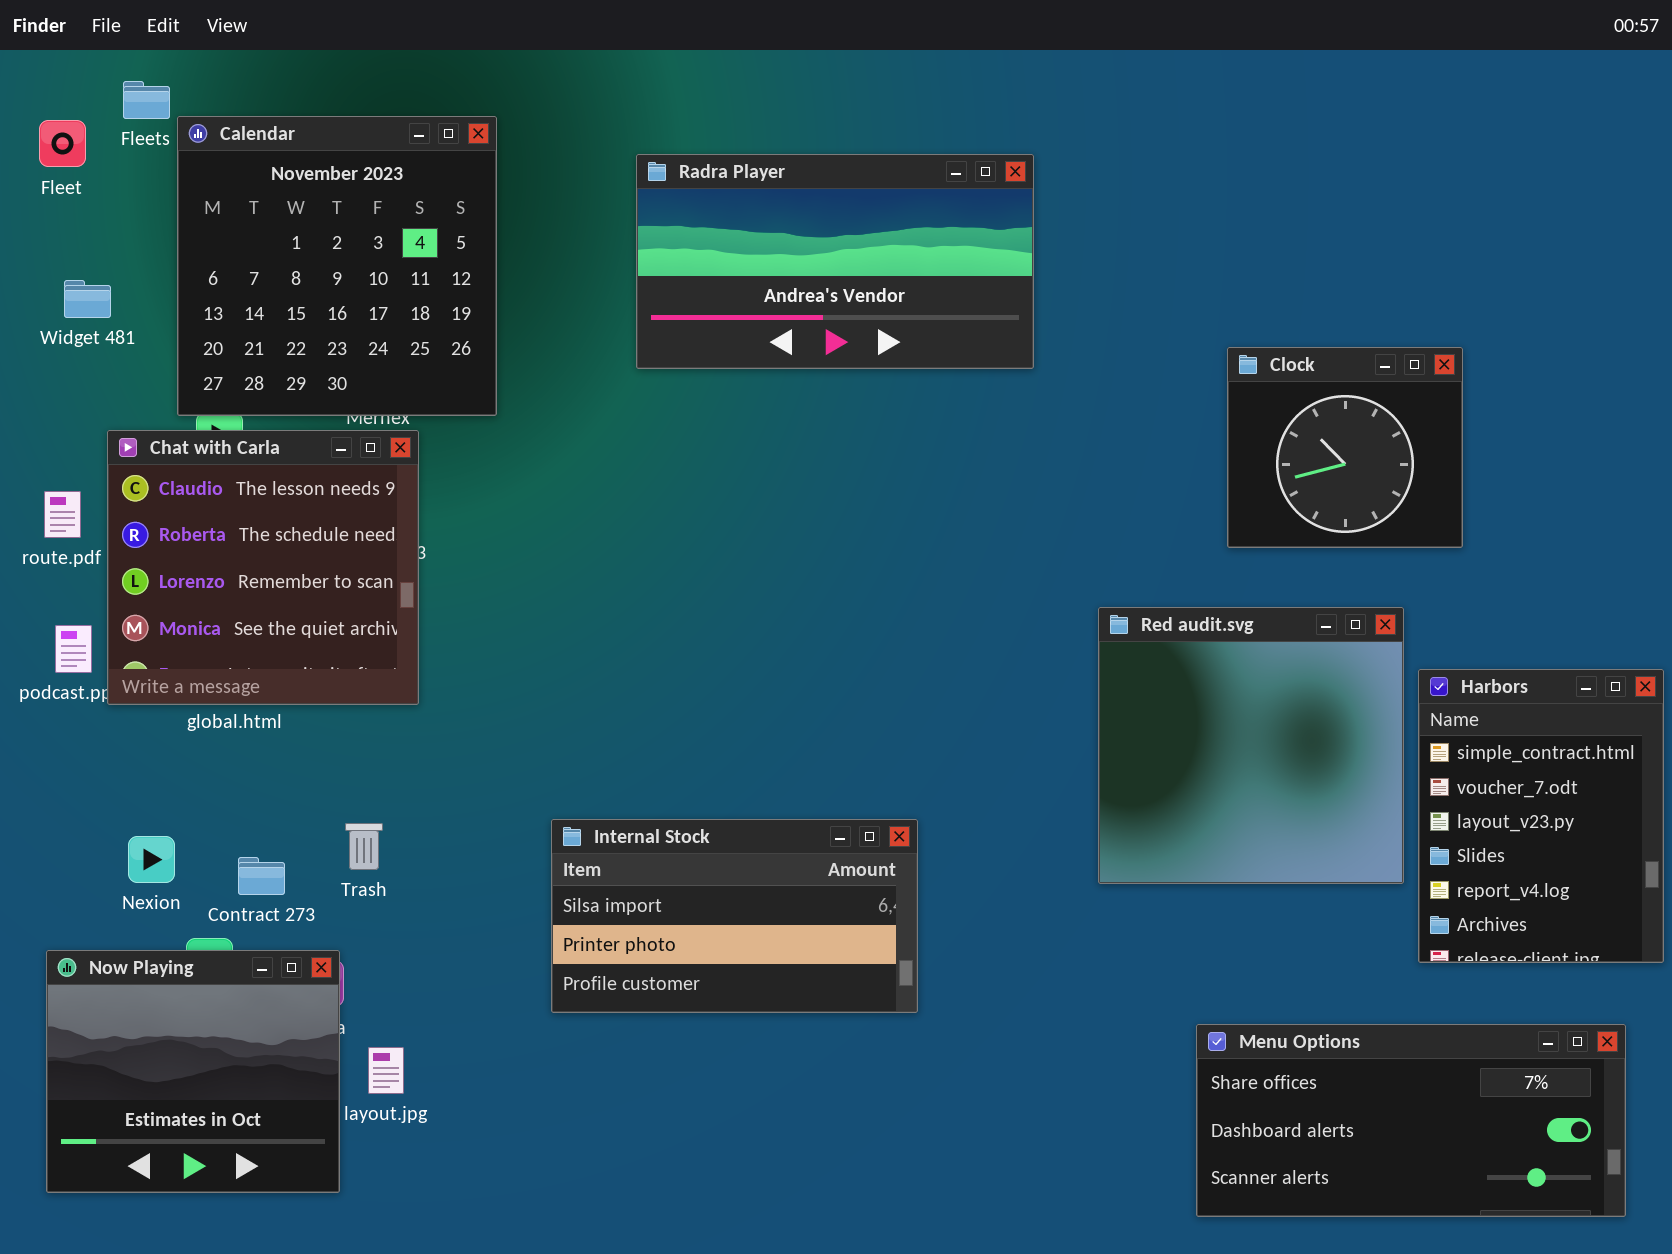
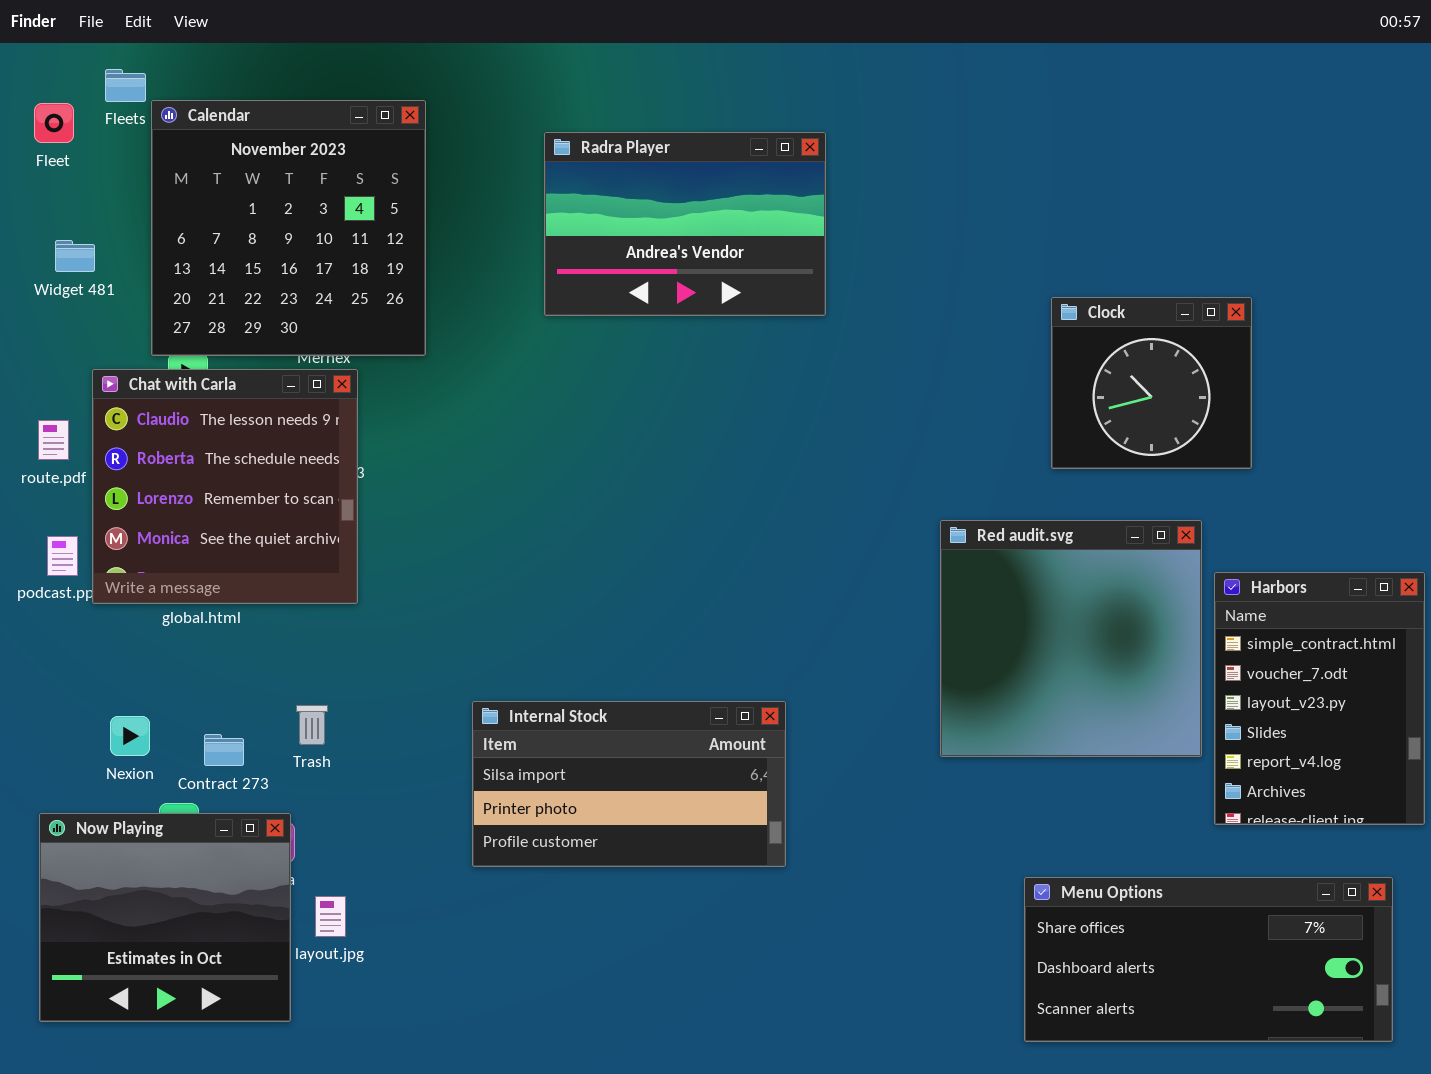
Radra Player: [636,154,1034,369] -> [544,132,826,316], resized

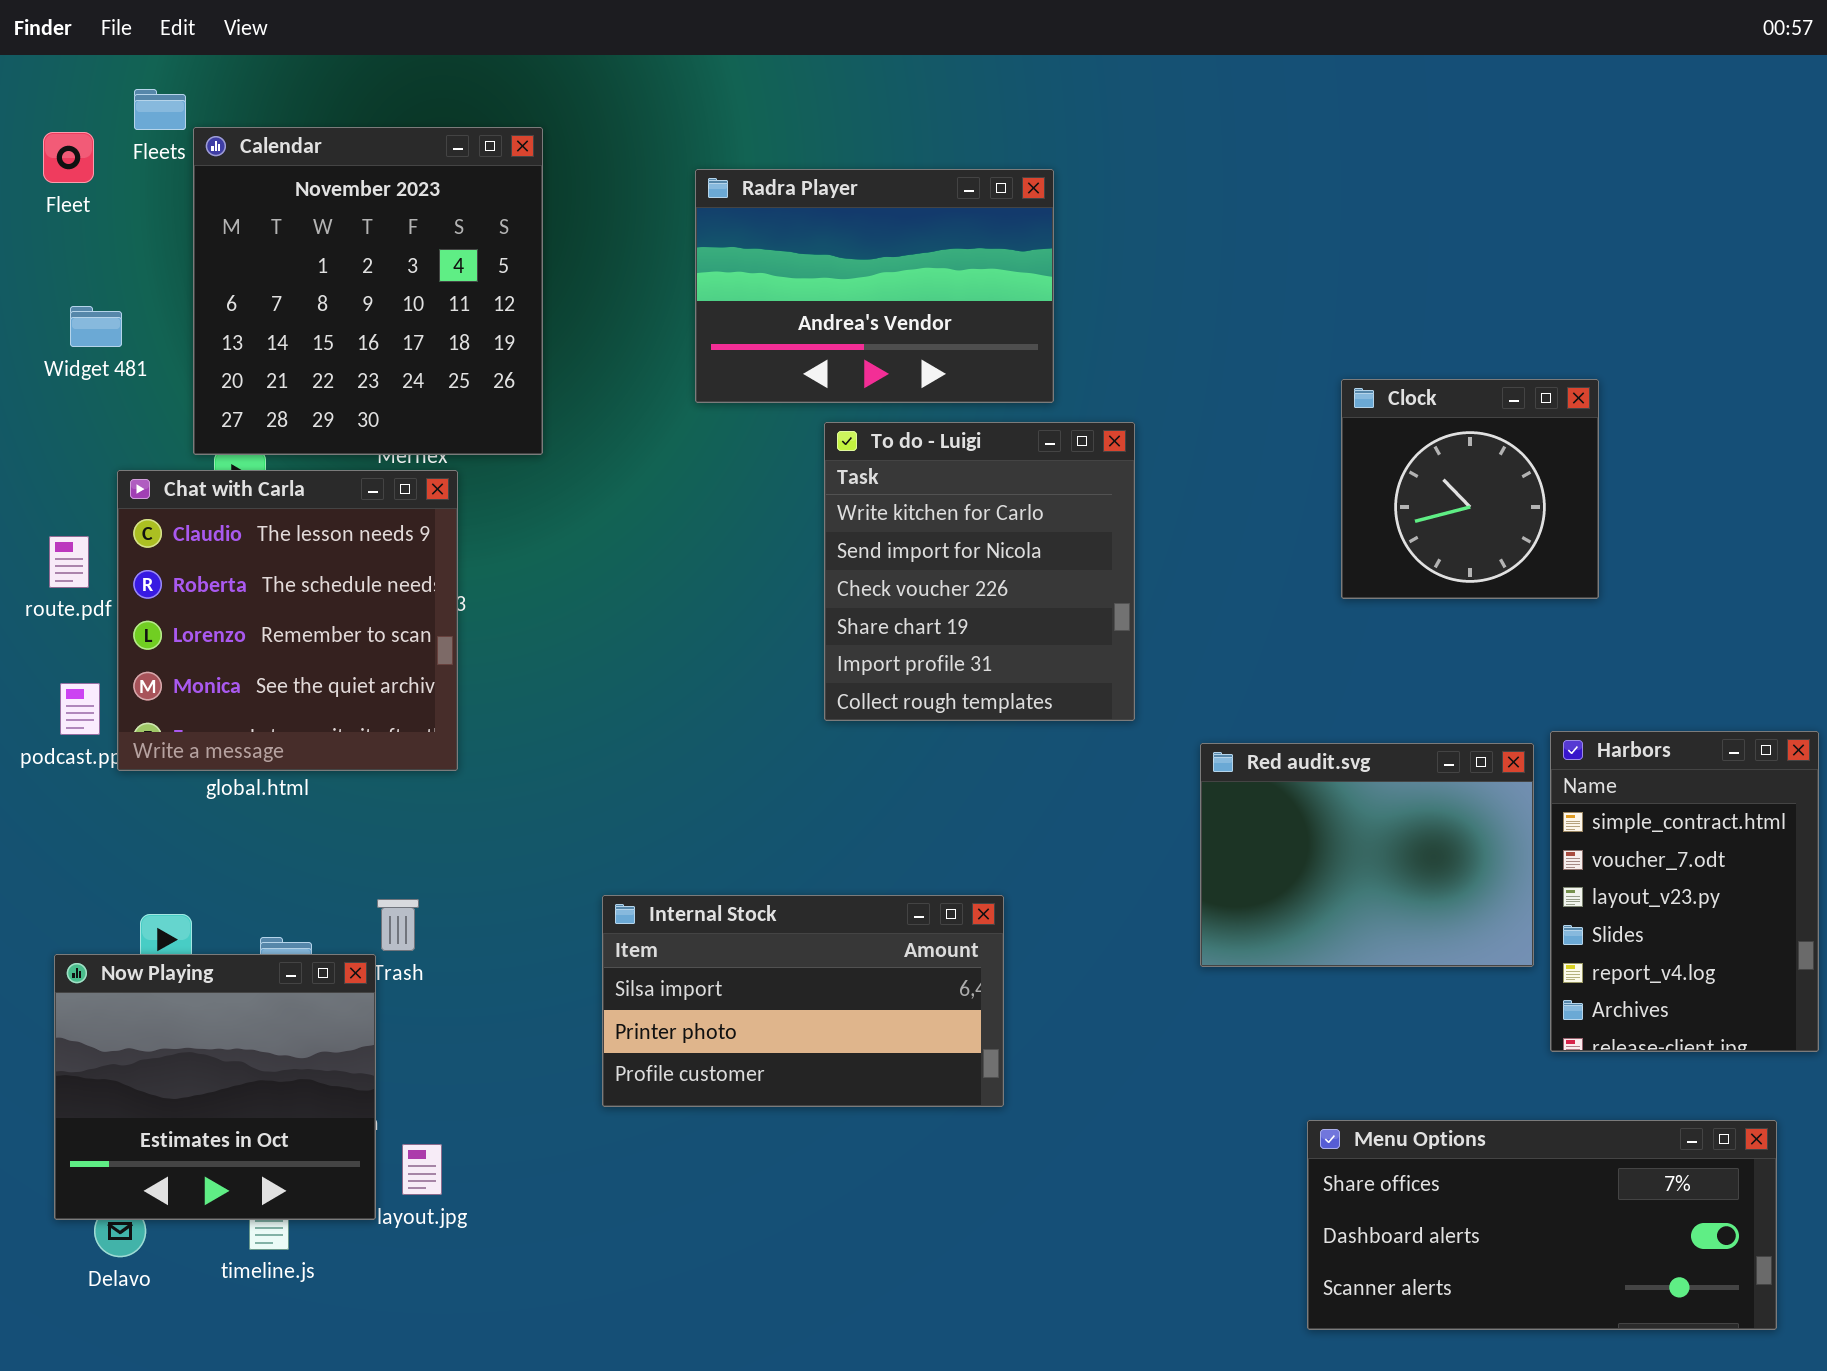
To do - Luigi: none -> [824,422,1135,721], opened
Red audit.svg: [940,520,1202,757] -> [1200,743,1534,967], resized
Now Playing: [39,813,291,1022] -> [54,954,376,1220], moved

